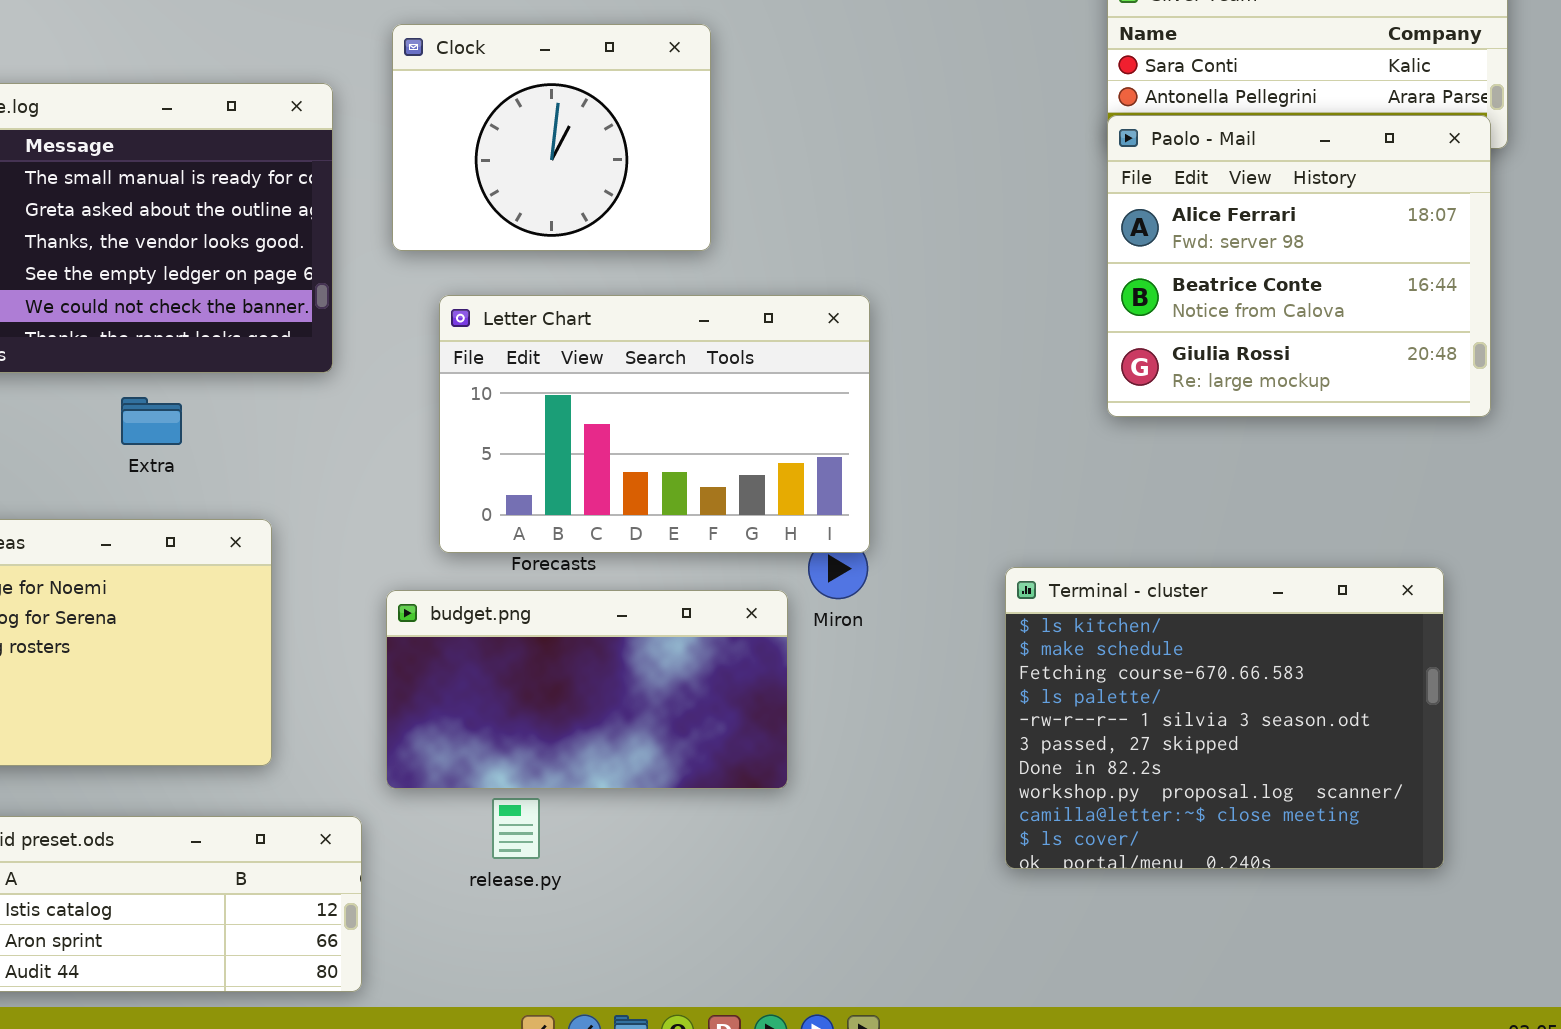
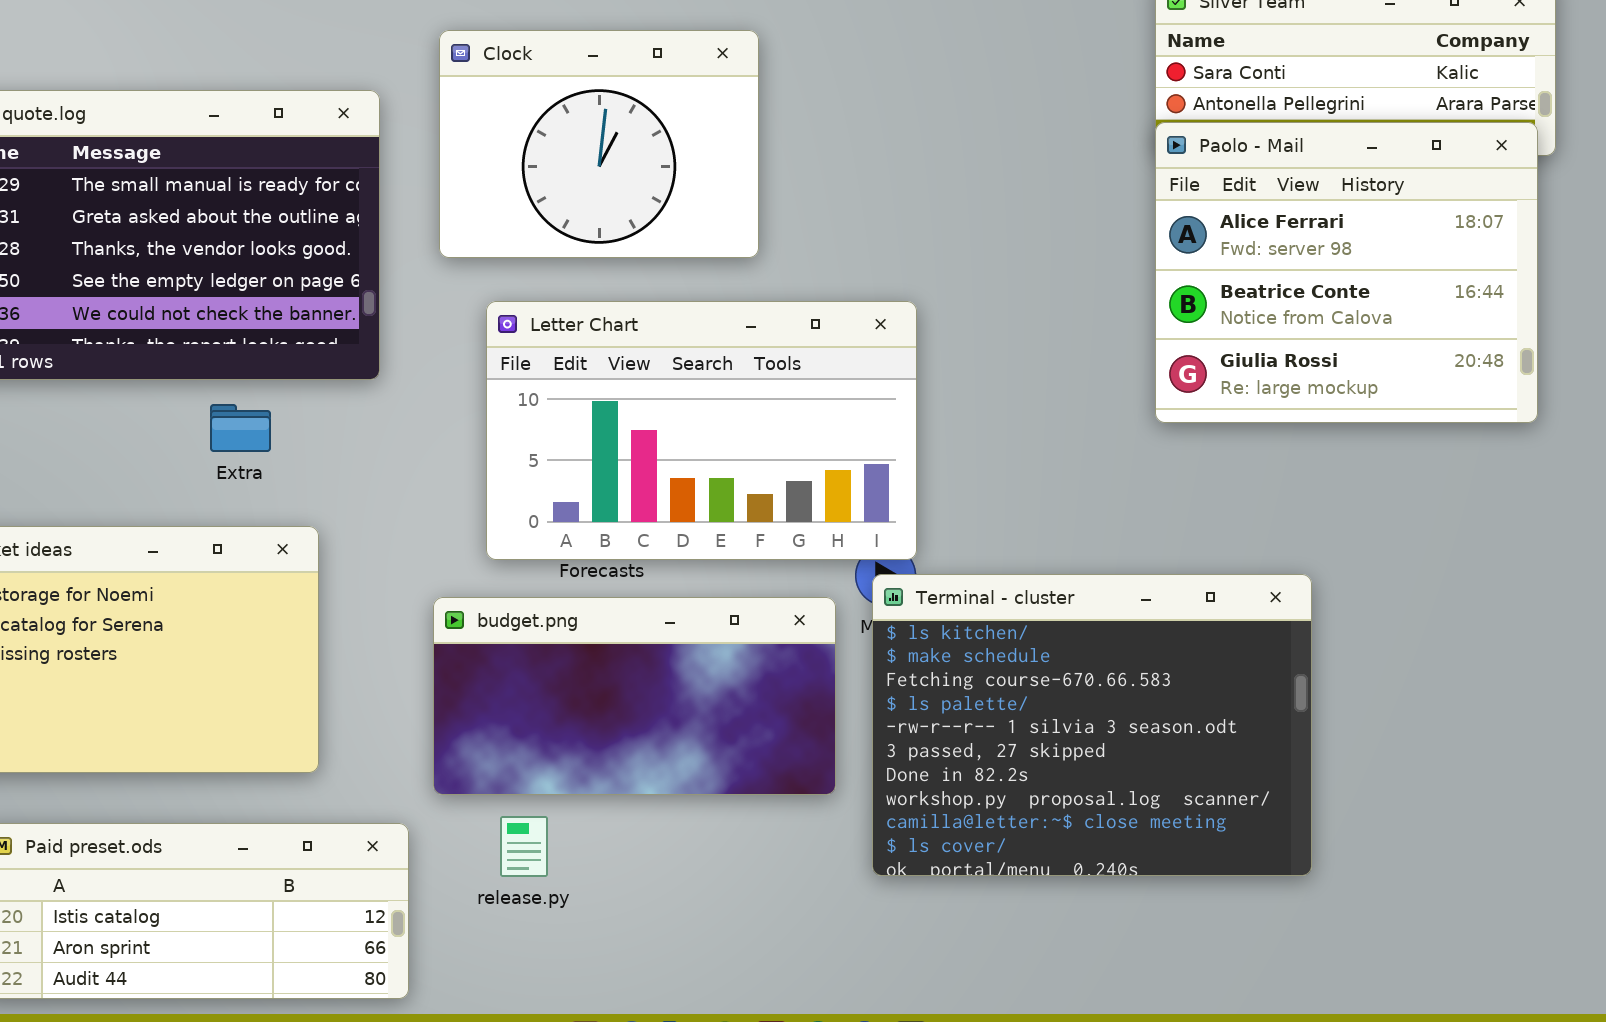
Extra: [121,397,182,445] -> [210,404,271,452], moved
Terminal - cluster: [1005,567,1444,869] -> [872,574,1312,876], moved
release.py: [492,798,540,859] -> [500,816,548,877], moved

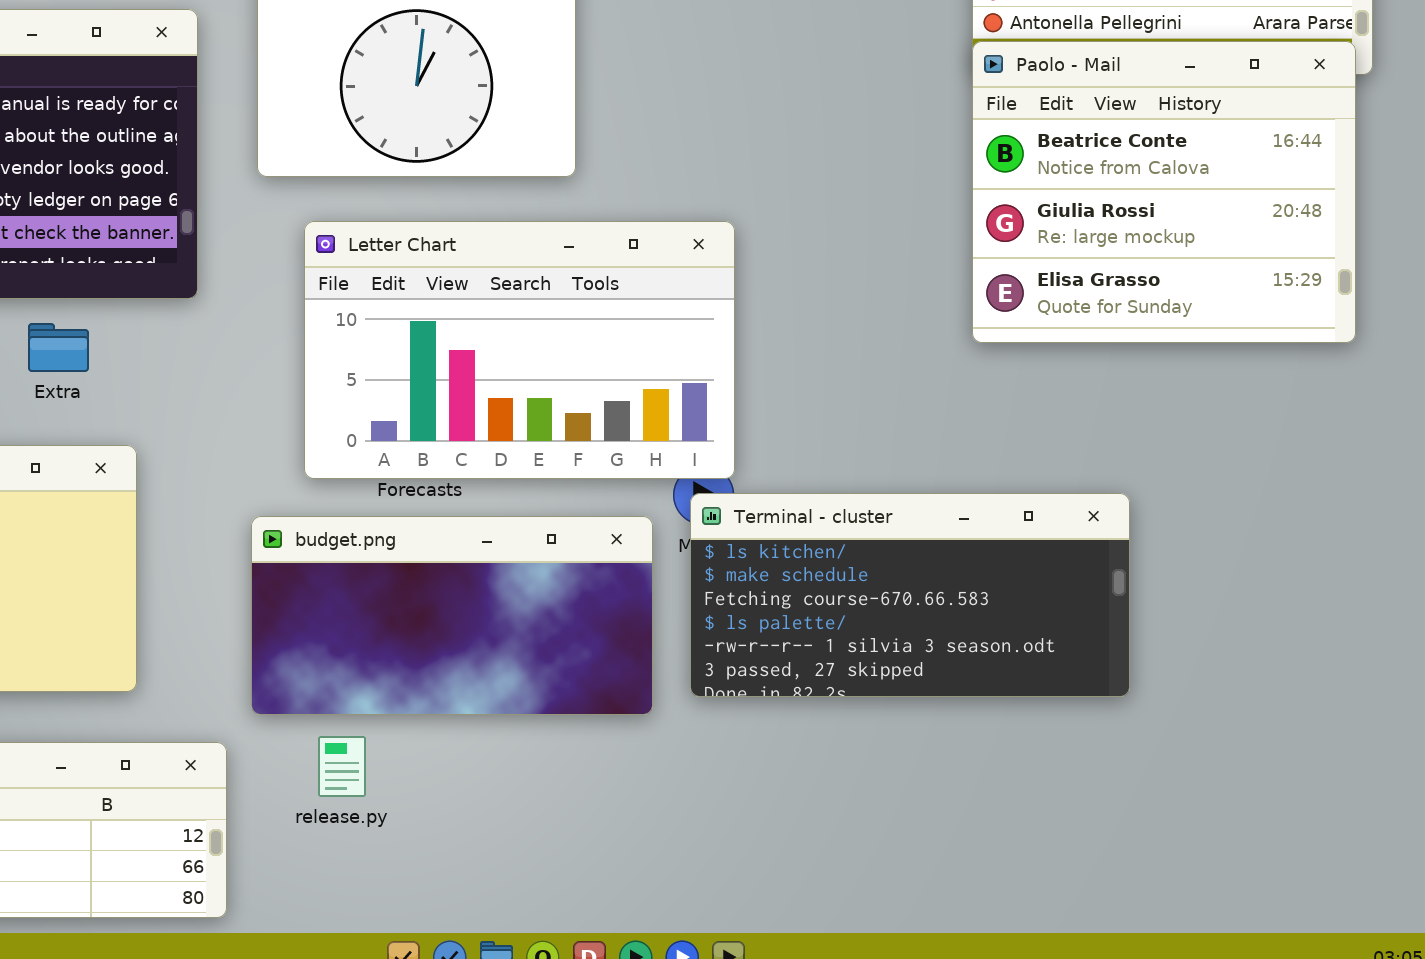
Paolo - Mail: [1155,122,1538,423] -> [972,41,1356,343], scrolled down 1 row
Terminal - cluster: [872,574,1312,876] -> [690,493,1130,697], resized

